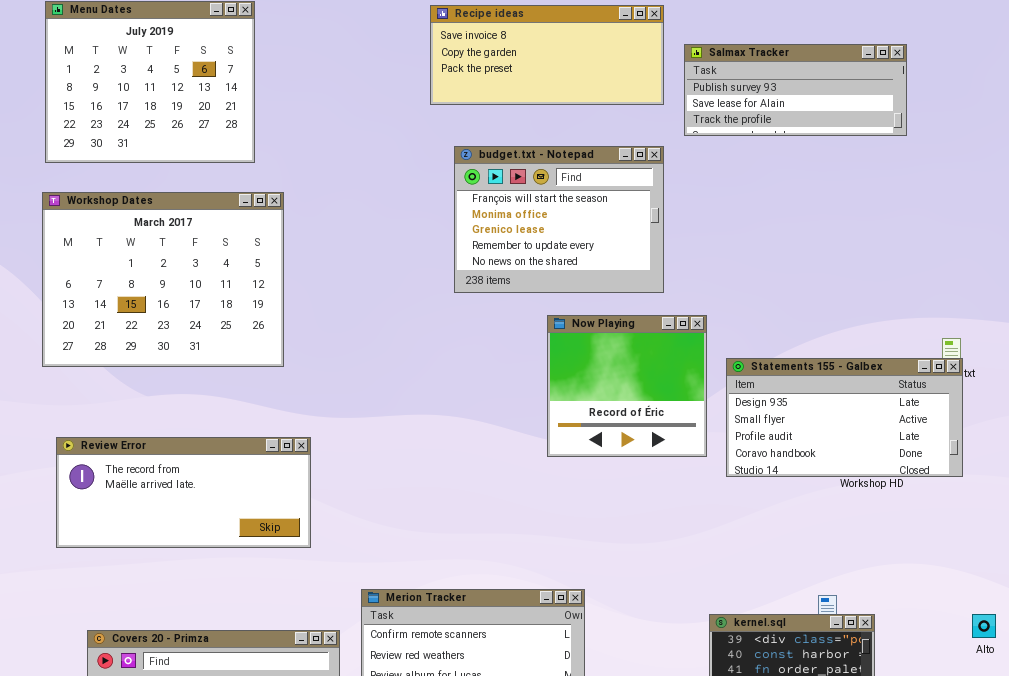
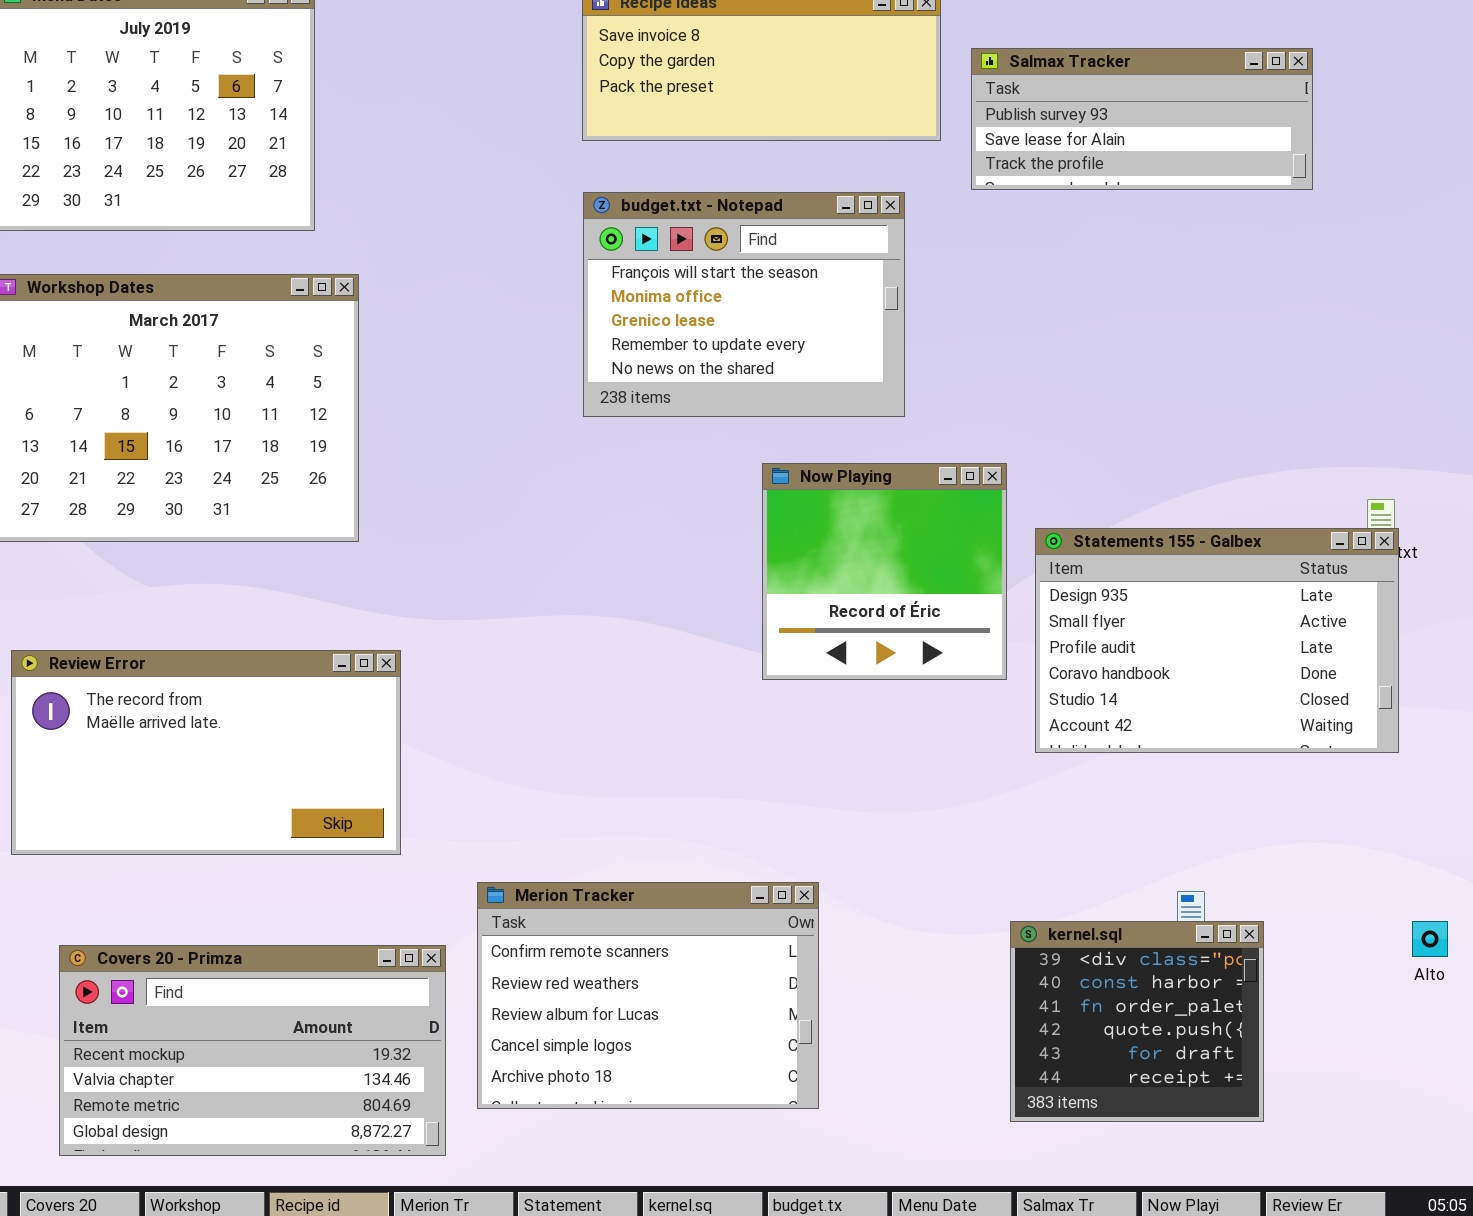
budget.txt - Notepad: [454,146,664,293] -> [583,192,905,417], moved
Statements 155 - Galbex: [726,358,963,477] -> [1035,528,1399,753], resized
Review Error: [56,437,311,548] -> [11,650,401,855], resized

